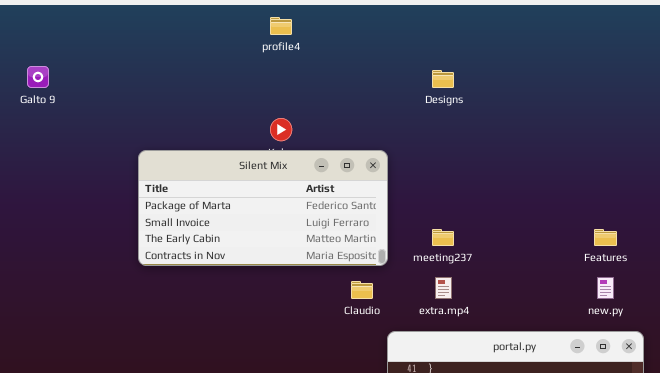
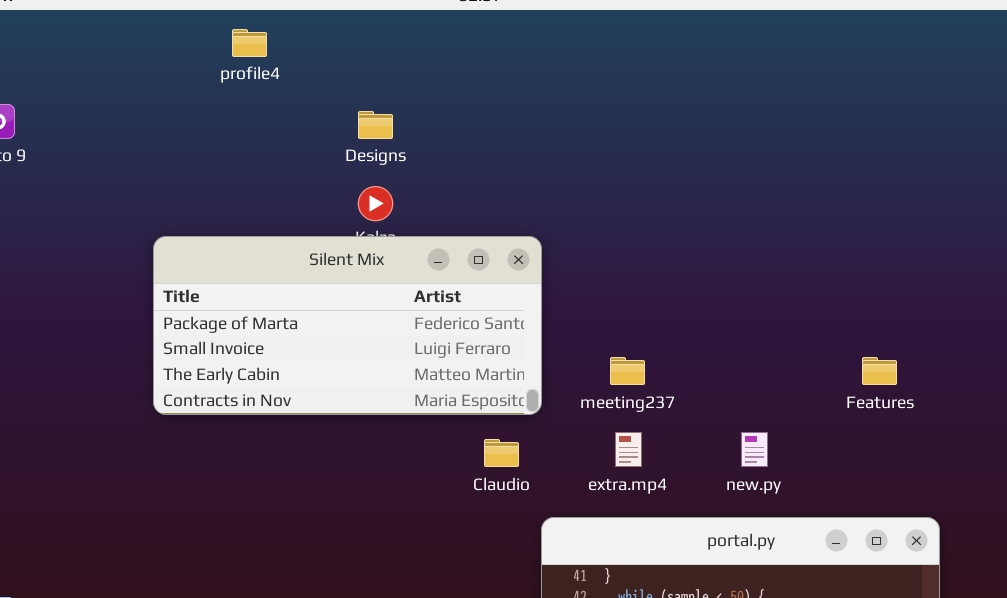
profile4: [270,17,292,35] -> [232,29,267,57], moved
Designs: [432,70,454,88] -> [358,111,393,139], moved
new.py: [597,277,614,299] -> [741,432,768,467], moved

